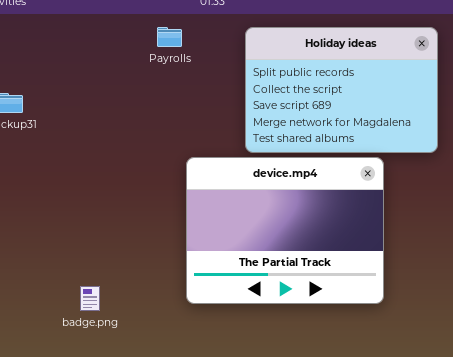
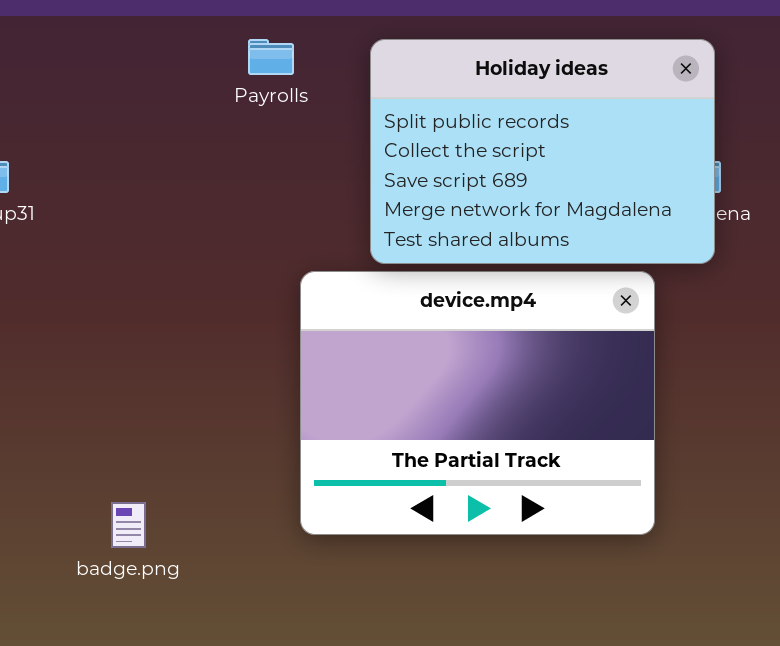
Holiday ideas: [245,27,438,153] -> [370,39,715,264], moved

